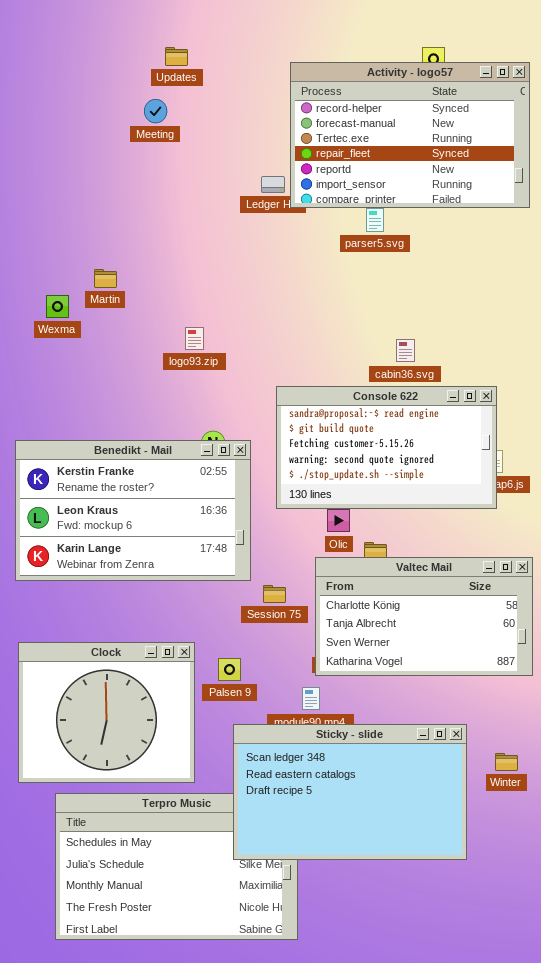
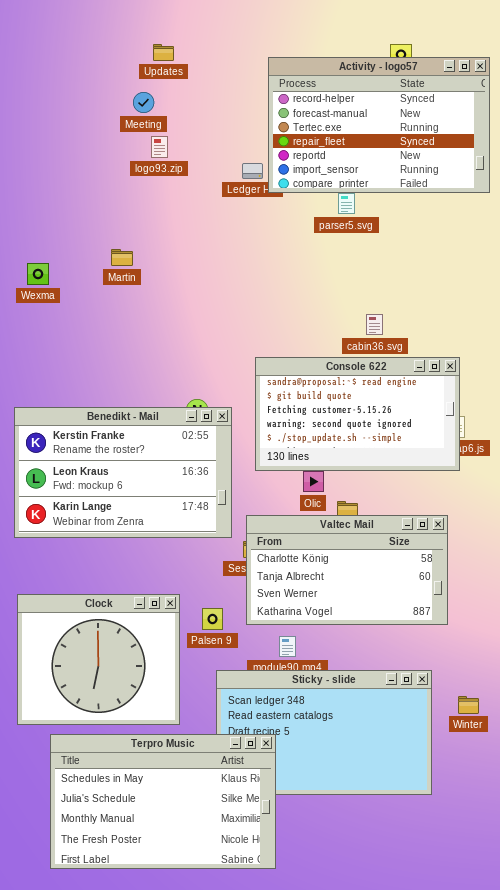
Martin: [94,269,117,288] -> [111,249,133,266], moved
Wexma: [46,295,69,318] -> [27,263,49,285], moved
logo93.zip: [185,327,204,350] -> [151,136,168,158], moved
Valtec Mail: [315,557,533,676] -> [246,515,448,625], moved
Terpro Music: [55,793,298,940] -> [50,734,276,869], raised

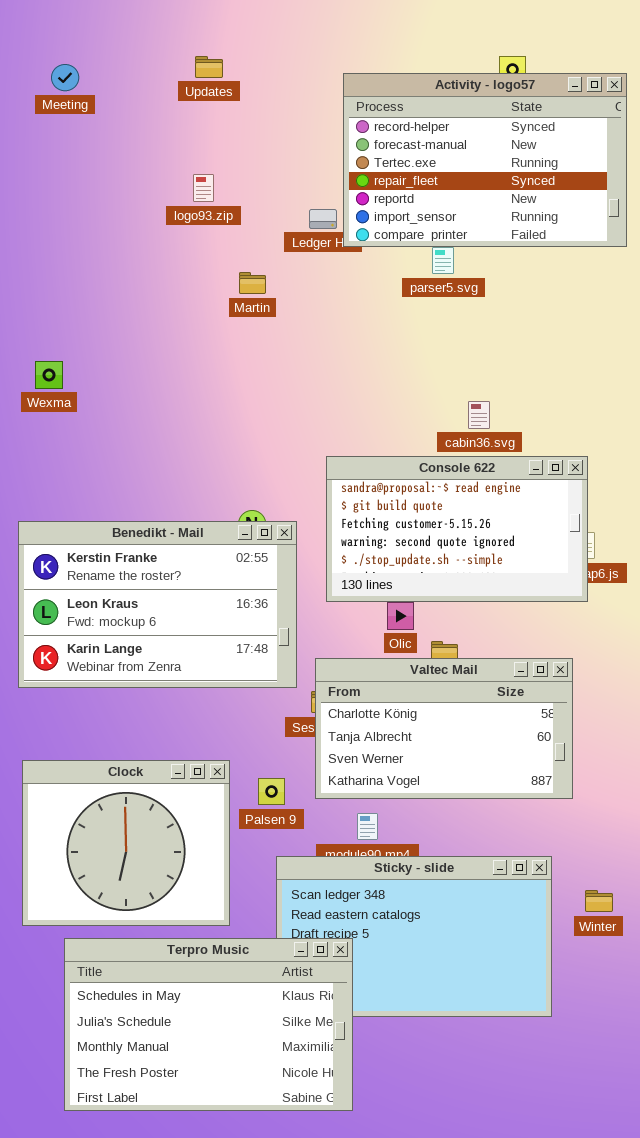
Meeting: [133,92,154,113] -> [51,64,79,91], moved
Martin: [111,249,133,266] -> [239,272,266,294], moved
Wexma: [27,263,49,285] -> [35,361,63,389], moved

